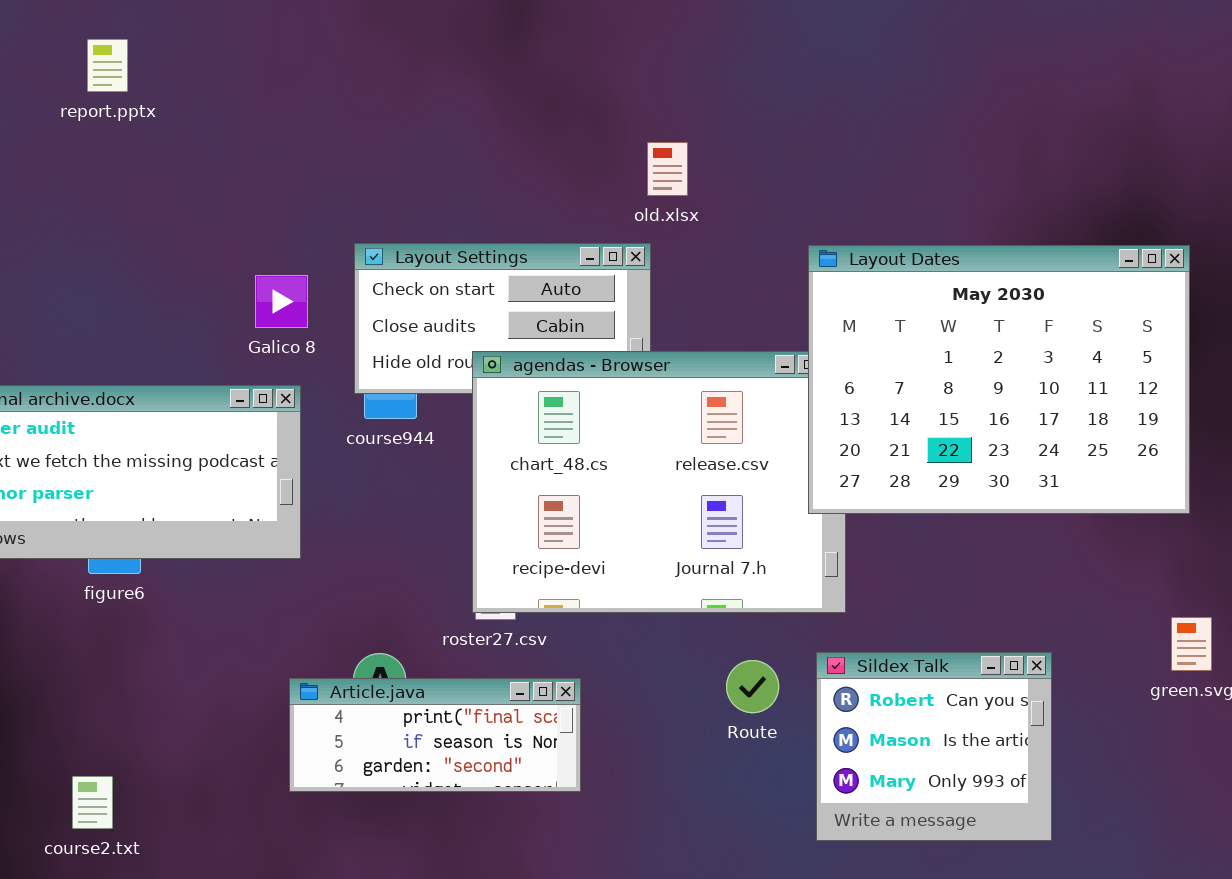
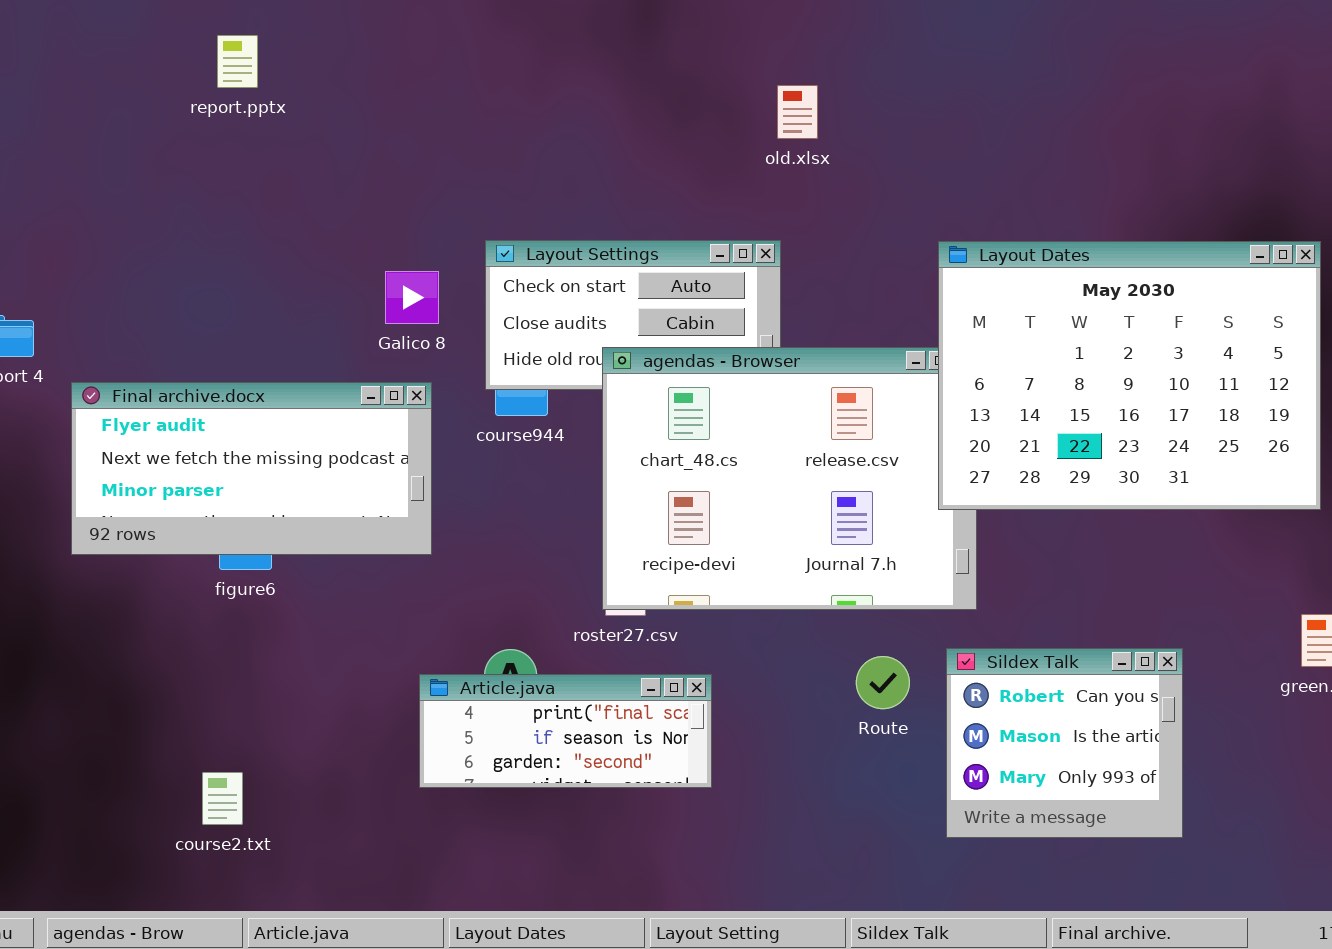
old.xlsx: [647,142,688,196] -> [777,85,818,139], moved

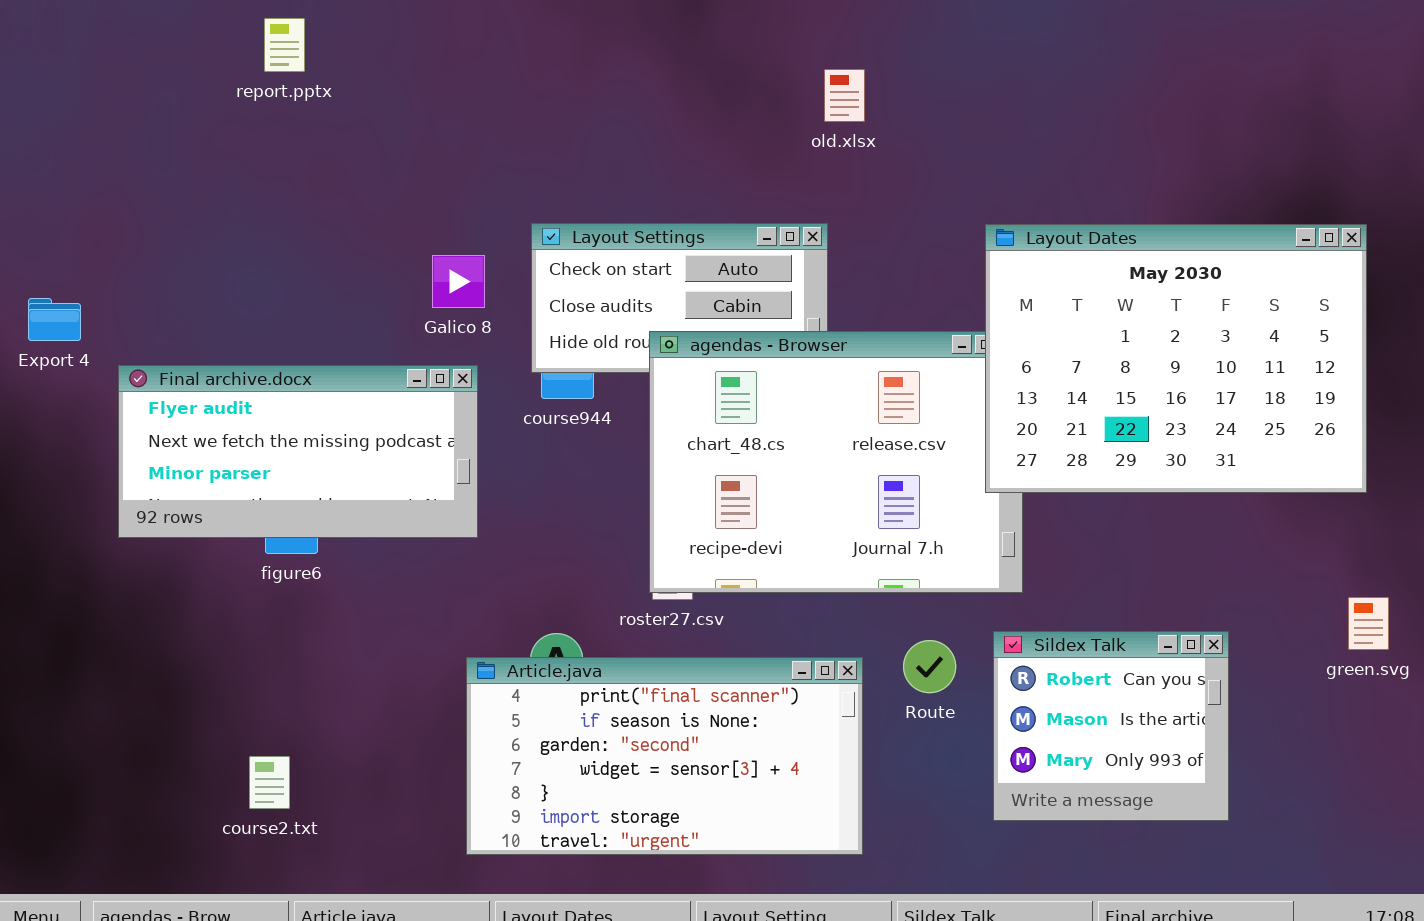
Article.java: [419,674,712,788] -> [466,657,863,855], resized

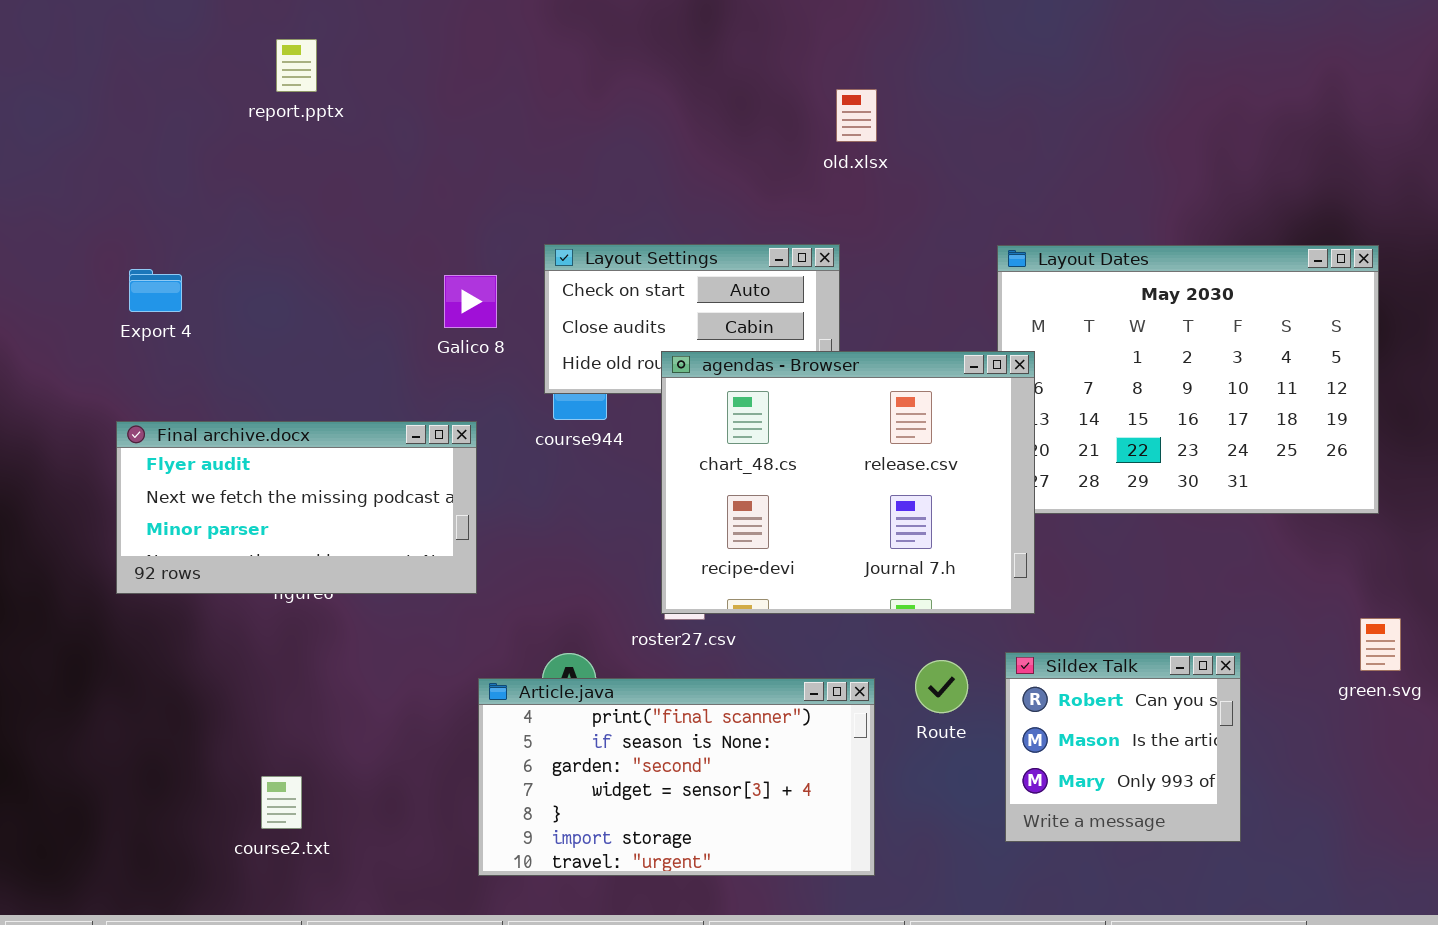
Export 4: [28,298,81,341] -> [129,269,182,312], moved
agendas - Browser: [649,331,1023,593] -> [661,351,1035,614], raised
Final archive.docx: [118,365,478,538] -> [116,421,477,594], moved

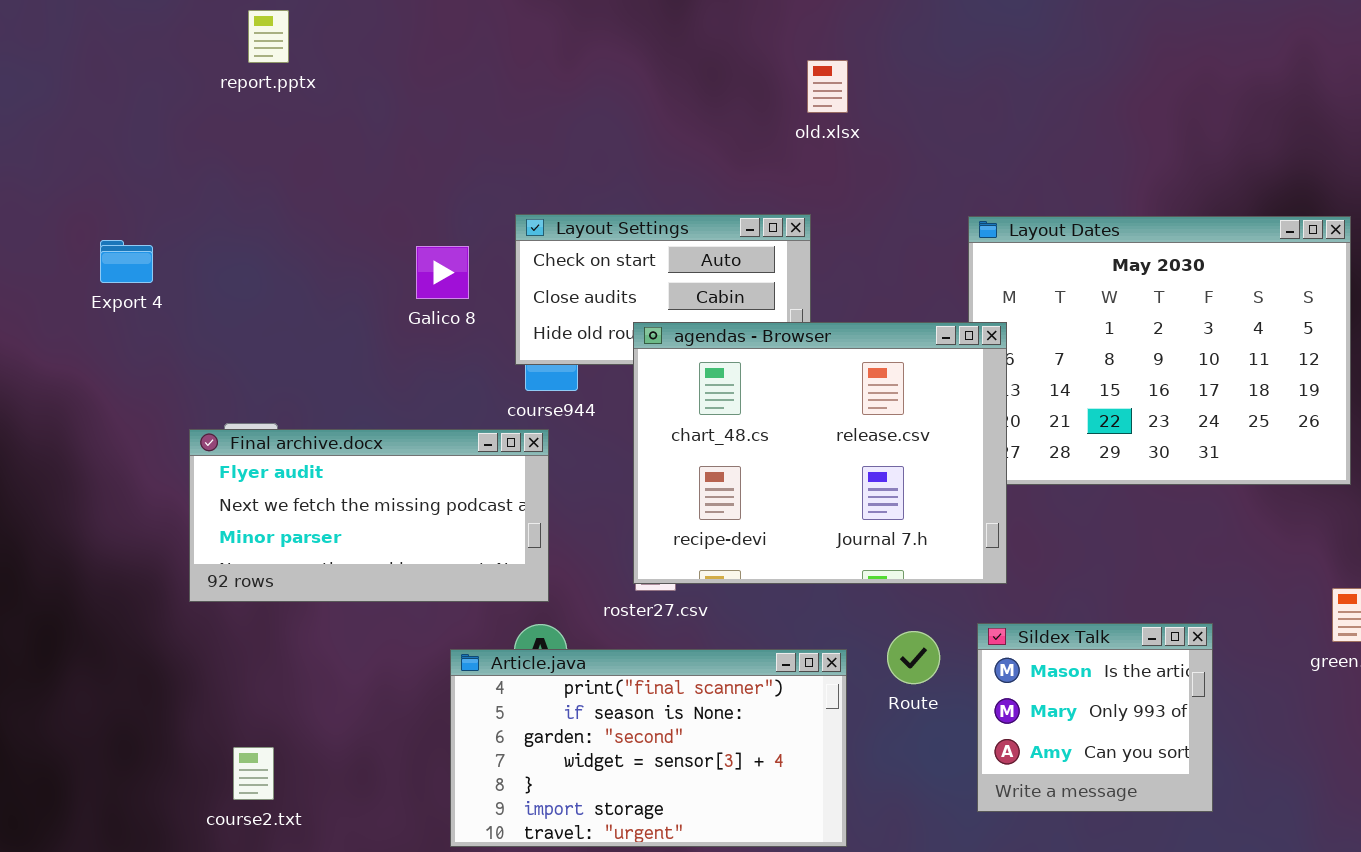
Final archive.docx: [116,421,477,594] -> [189,429,549,602], moved
Sildex Talk: [1005,652,1241,842] -> [977,623,1213,812], scrolled down 1 row

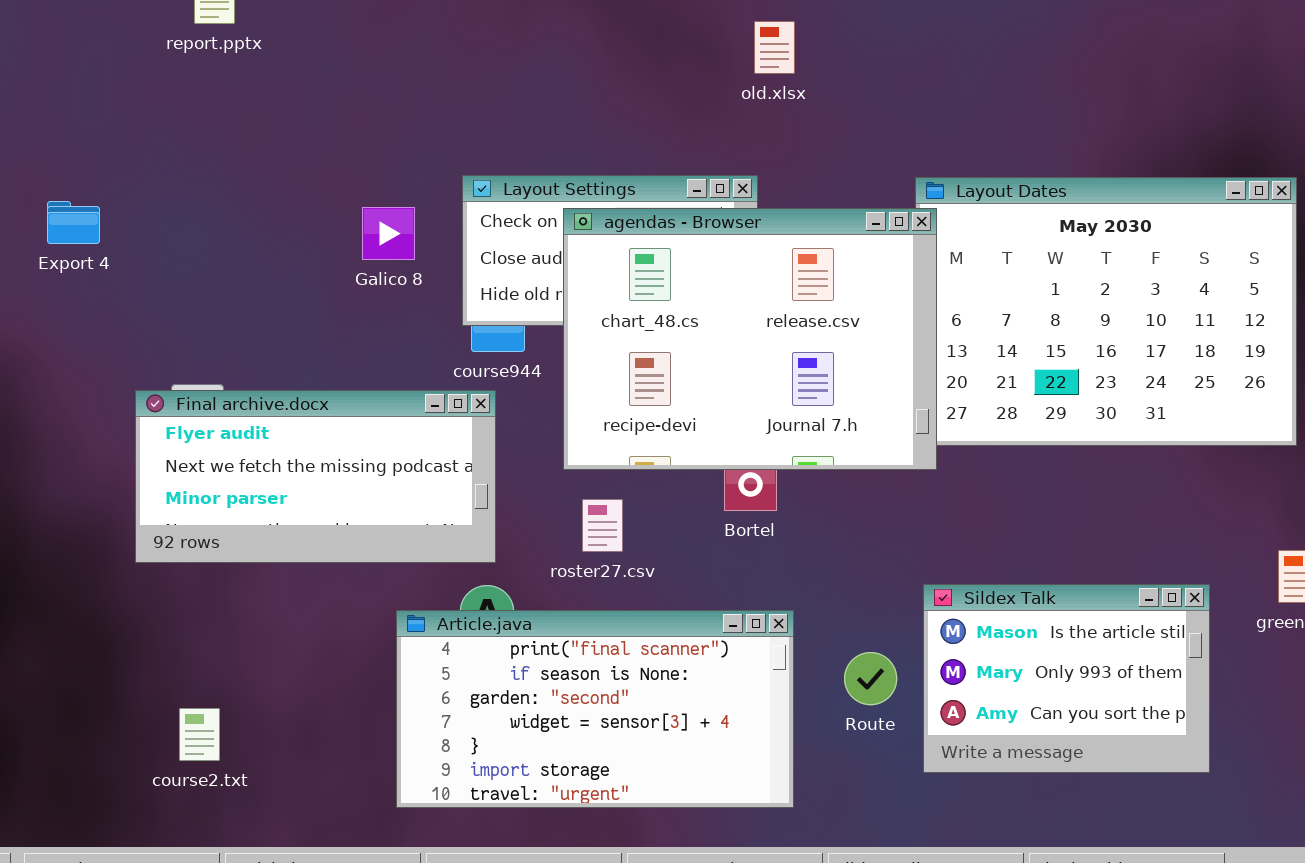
agendas - Browser: [633,322,1007,584] -> [563,208,937,470], moved
Sildex Talk: [977,623,1213,812] -> [923,584,1210,773], resized
Route: [887,631,940,684] -> [844,652,897,705], moved

